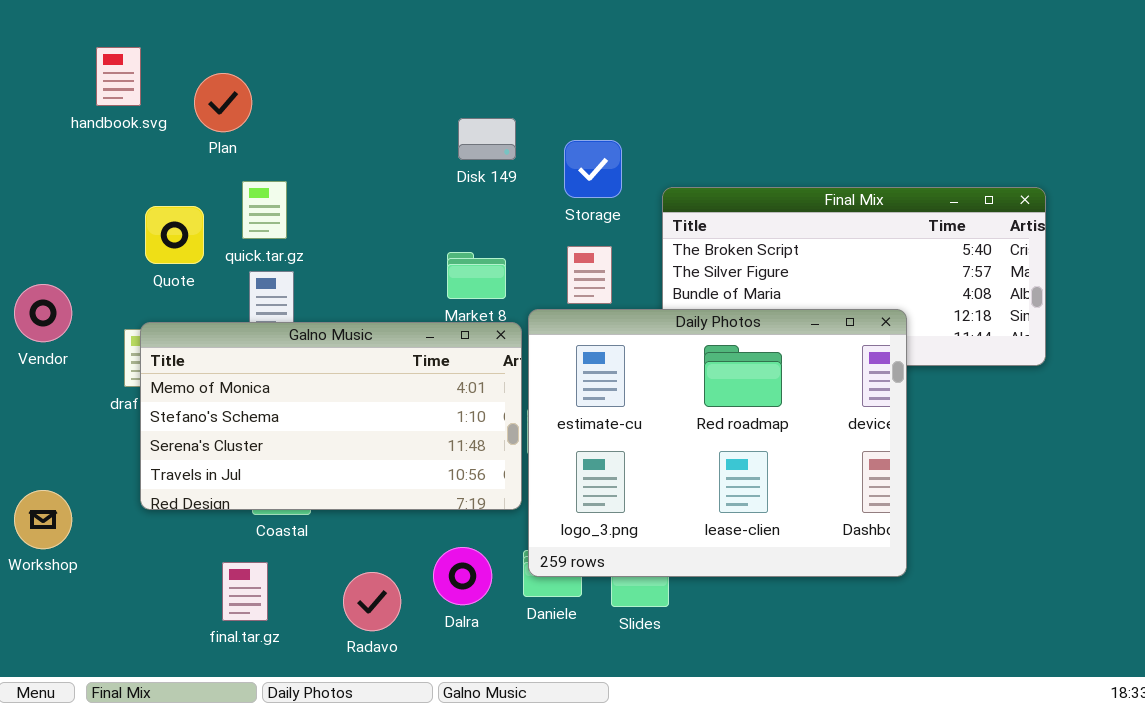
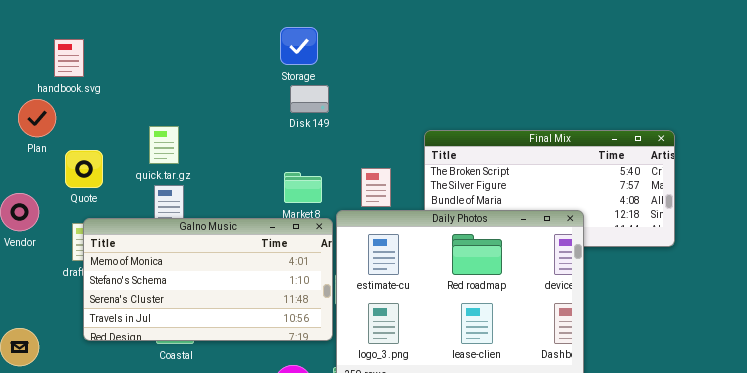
Plan: [194,73,252,132] -> [18,99,56,137], moved
Storage: [564,140,622,198] -> [280,27,318,65], moved
Quote: [145,206,204,264] -> [65,150,103,188], moved

